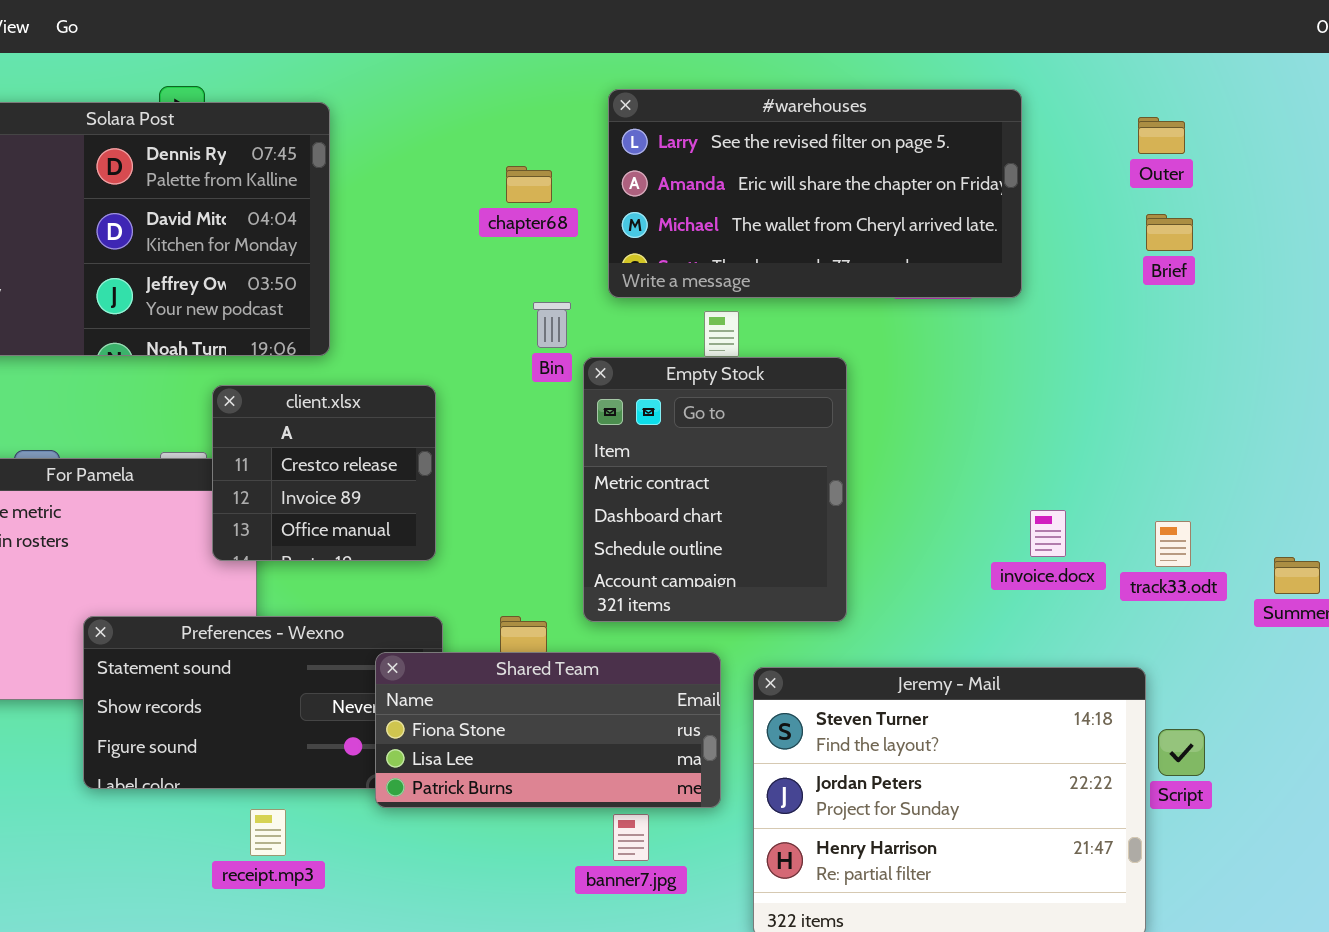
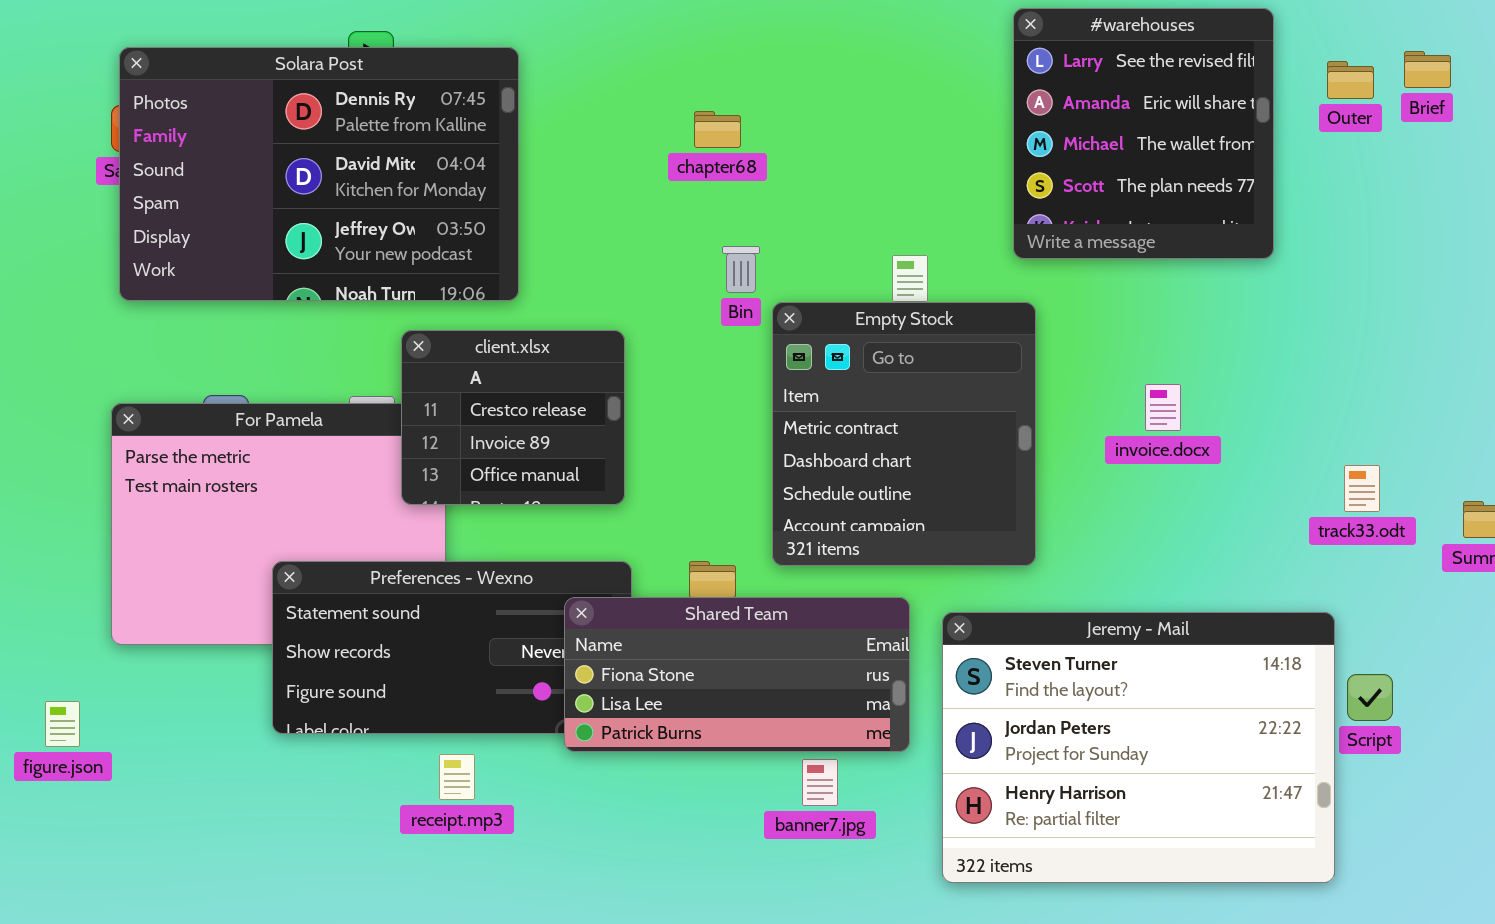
#warehouses: [608,89,1022,298] -> [1013,8,1274,259], moved, resized
Brief: [1146,214,1193,251] -> [1404,51,1451,88], moved
invoice.docx: [1030,510,1066,557] -> [1145,384,1181,431], moved

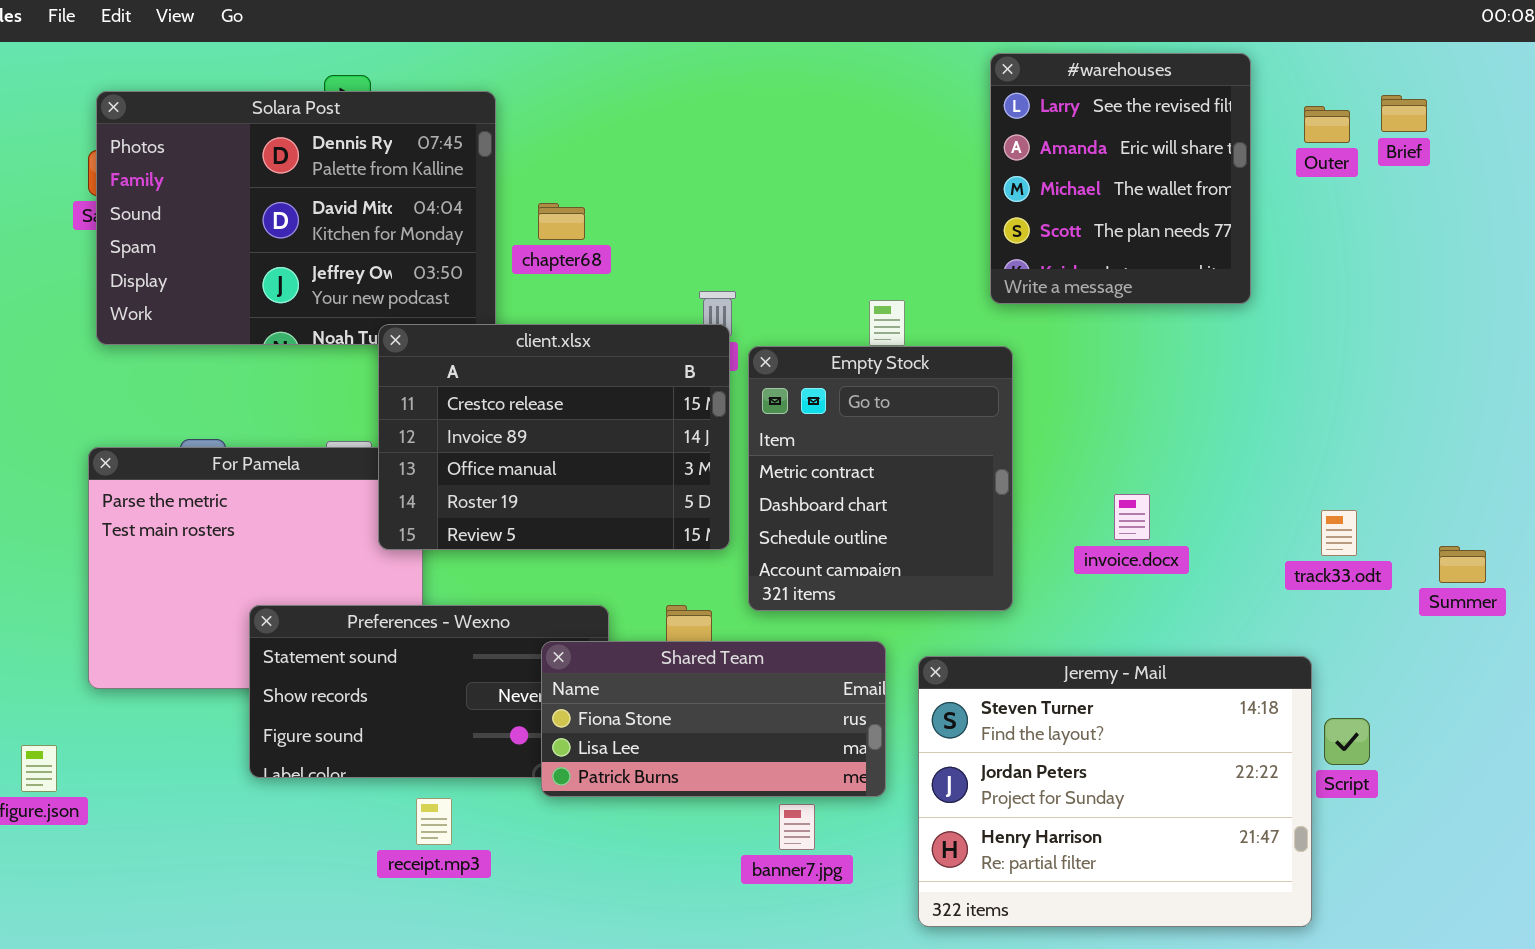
chapter68: [694,111,741,148] -> [538,203,585,240], moved
client.xlsx: [401,330,625,505] -> [378,324,730,550], resized
invoice.docx: [1145,384,1181,431] -> [1114,494,1150,540], moved

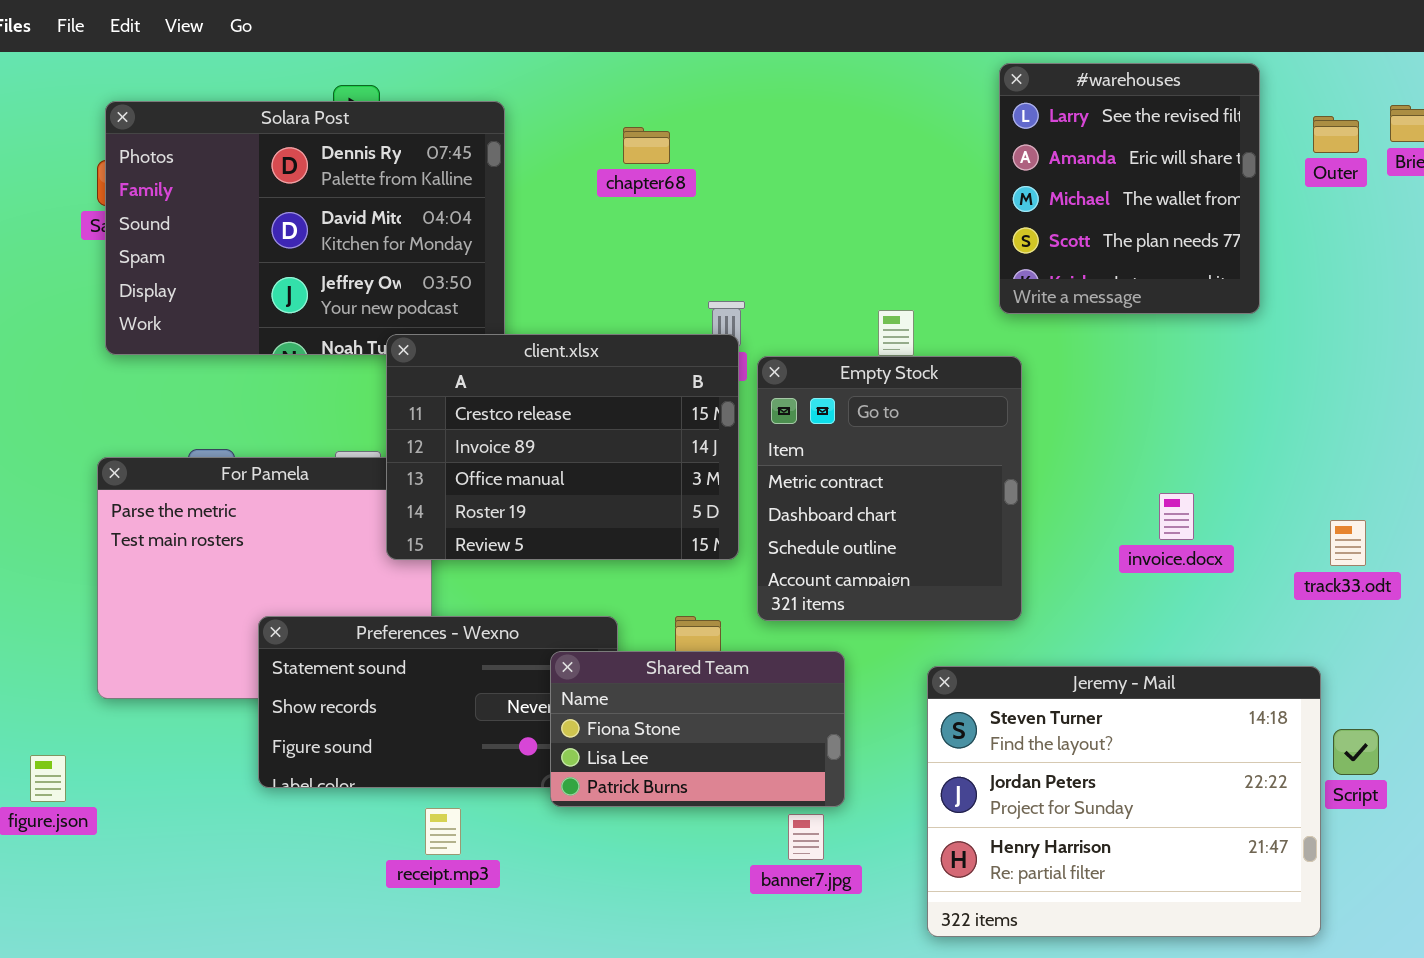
chapter68: [538,203,585,240] -> [623,127,670,164], moved
invoice.docx: [1114,494,1150,540] -> [1159,493,1194,540], moved
Shared Team: [541,641,886,797] -> [550,651,845,807], resized

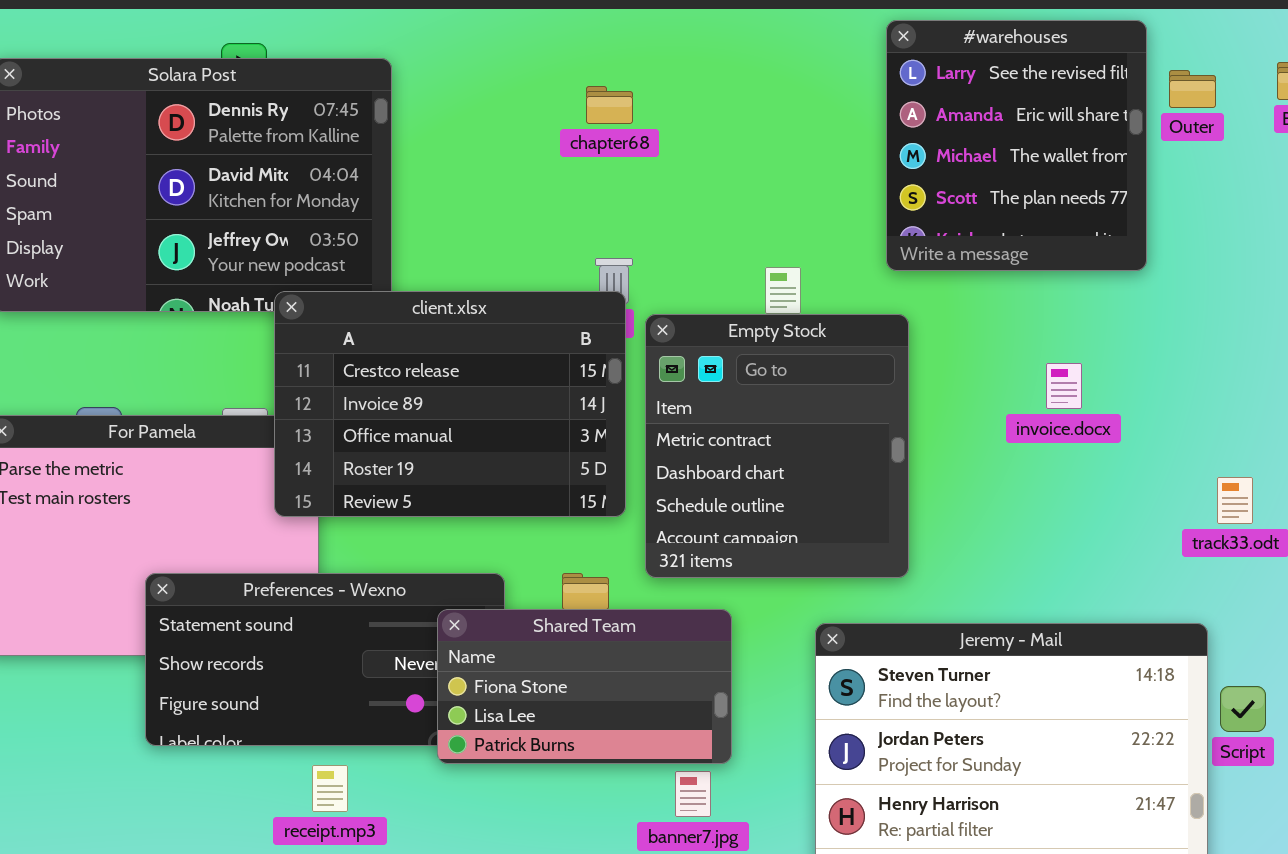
Outer: [1313,116,1359,153] -> [1169,70,1216,108], moved
chapter68: [623,127,670,164] -> [586,86,633,124], moved
invoice.docx: [1159,493,1194,540] -> [1046,363,1082,409], moved

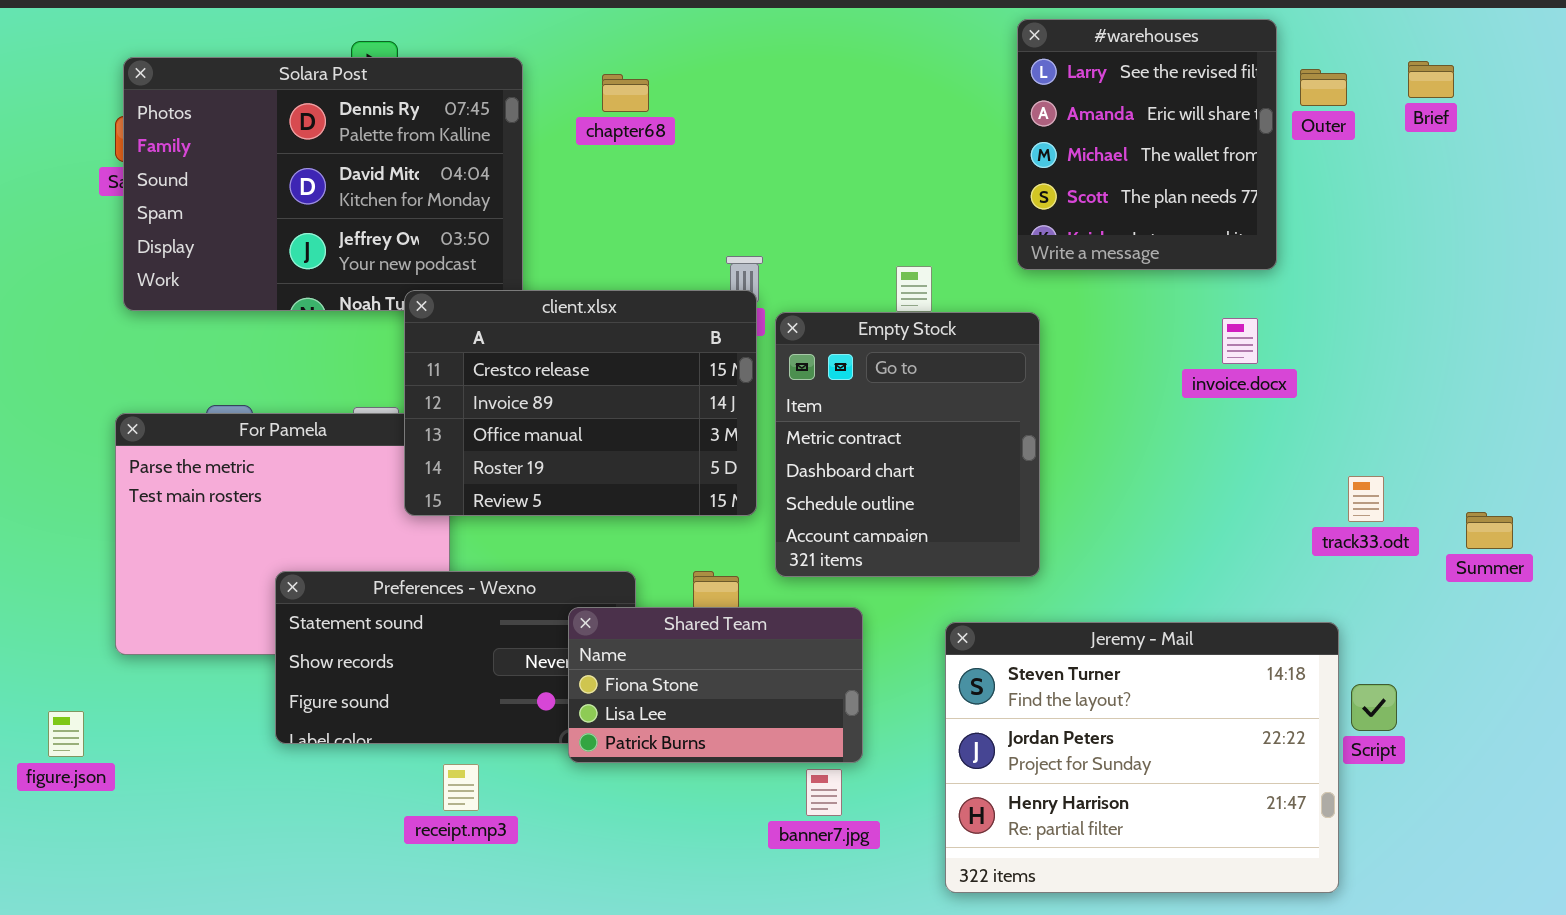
chapter68: [586,86,633,124] -> [602,74,649,112], moved
invoice.docx: [1046,363,1082,409] -> [1222,318,1258,364], moved

